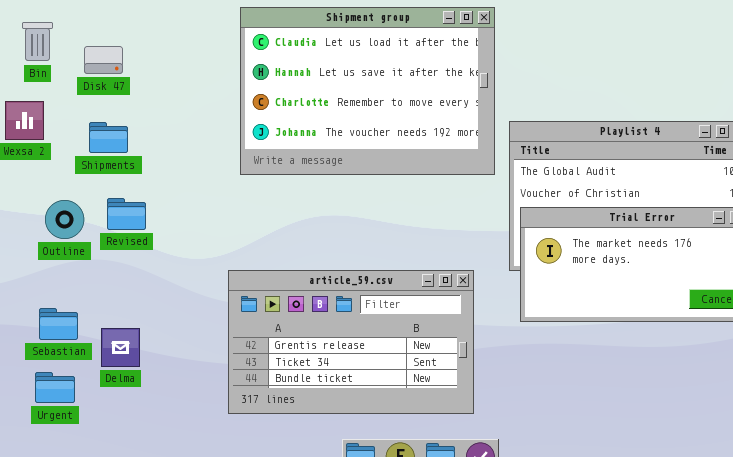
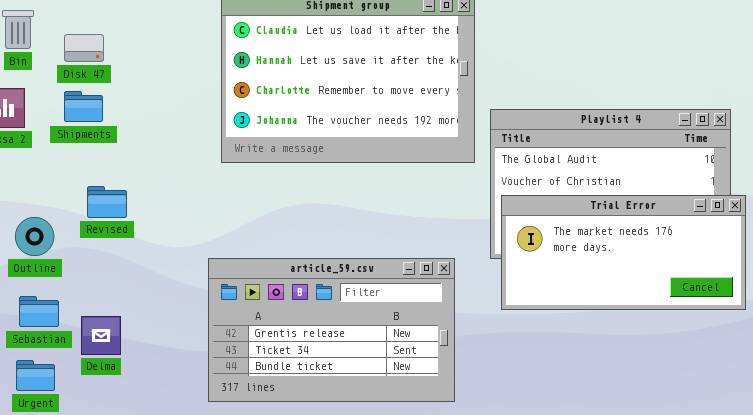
Shipments: [89,122,128,153] -> [64,91,103,122], moved
Outline: [45,200,84,239] -> [15,217,54,256], moved

